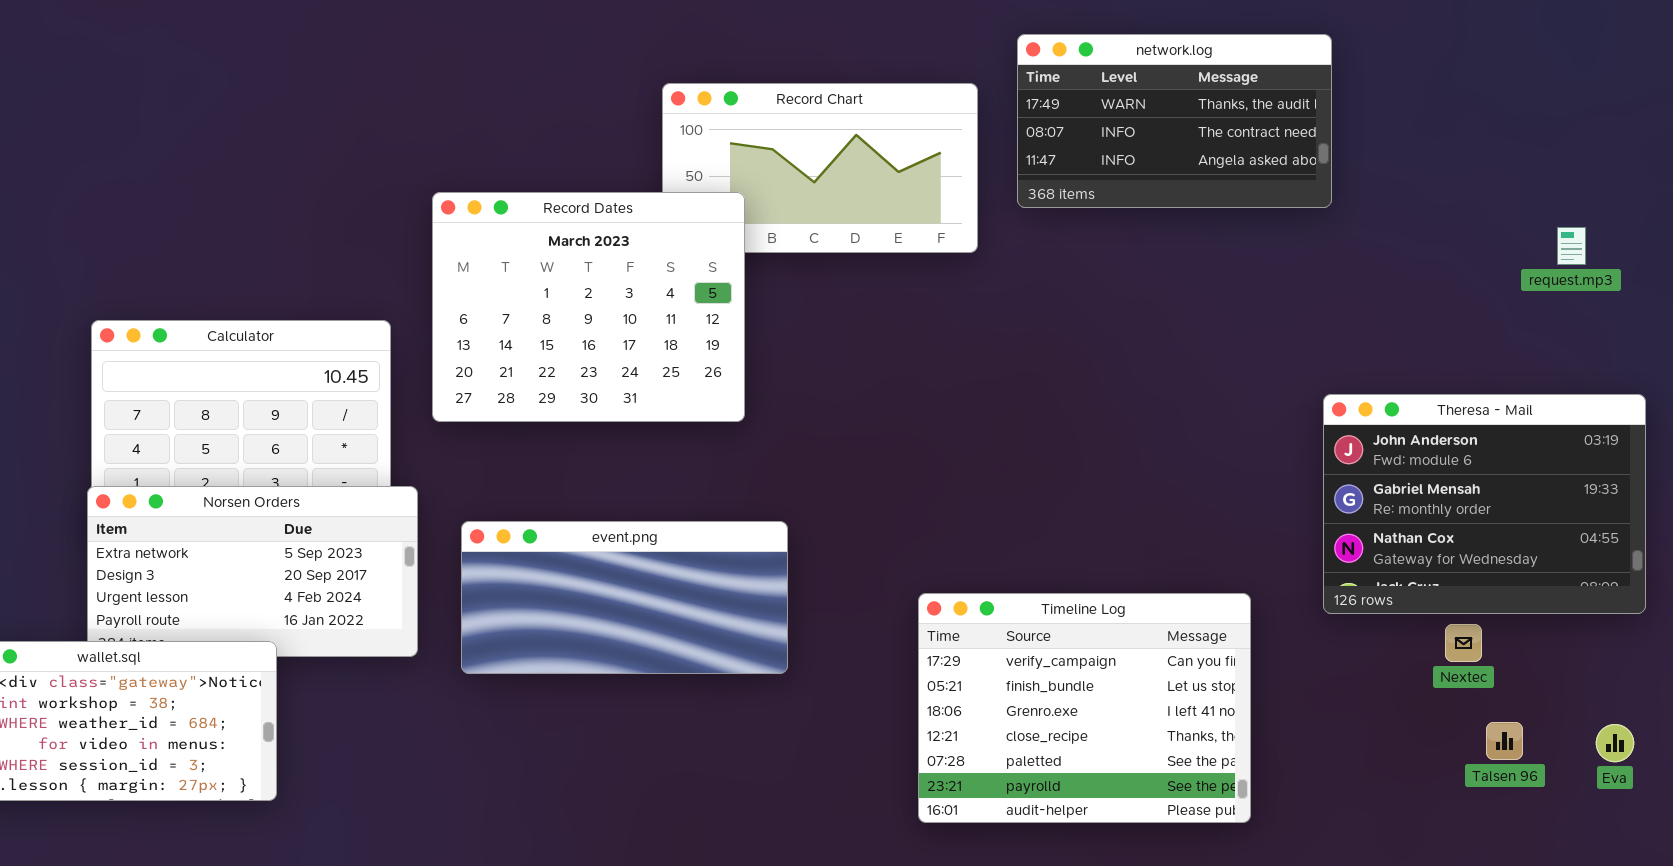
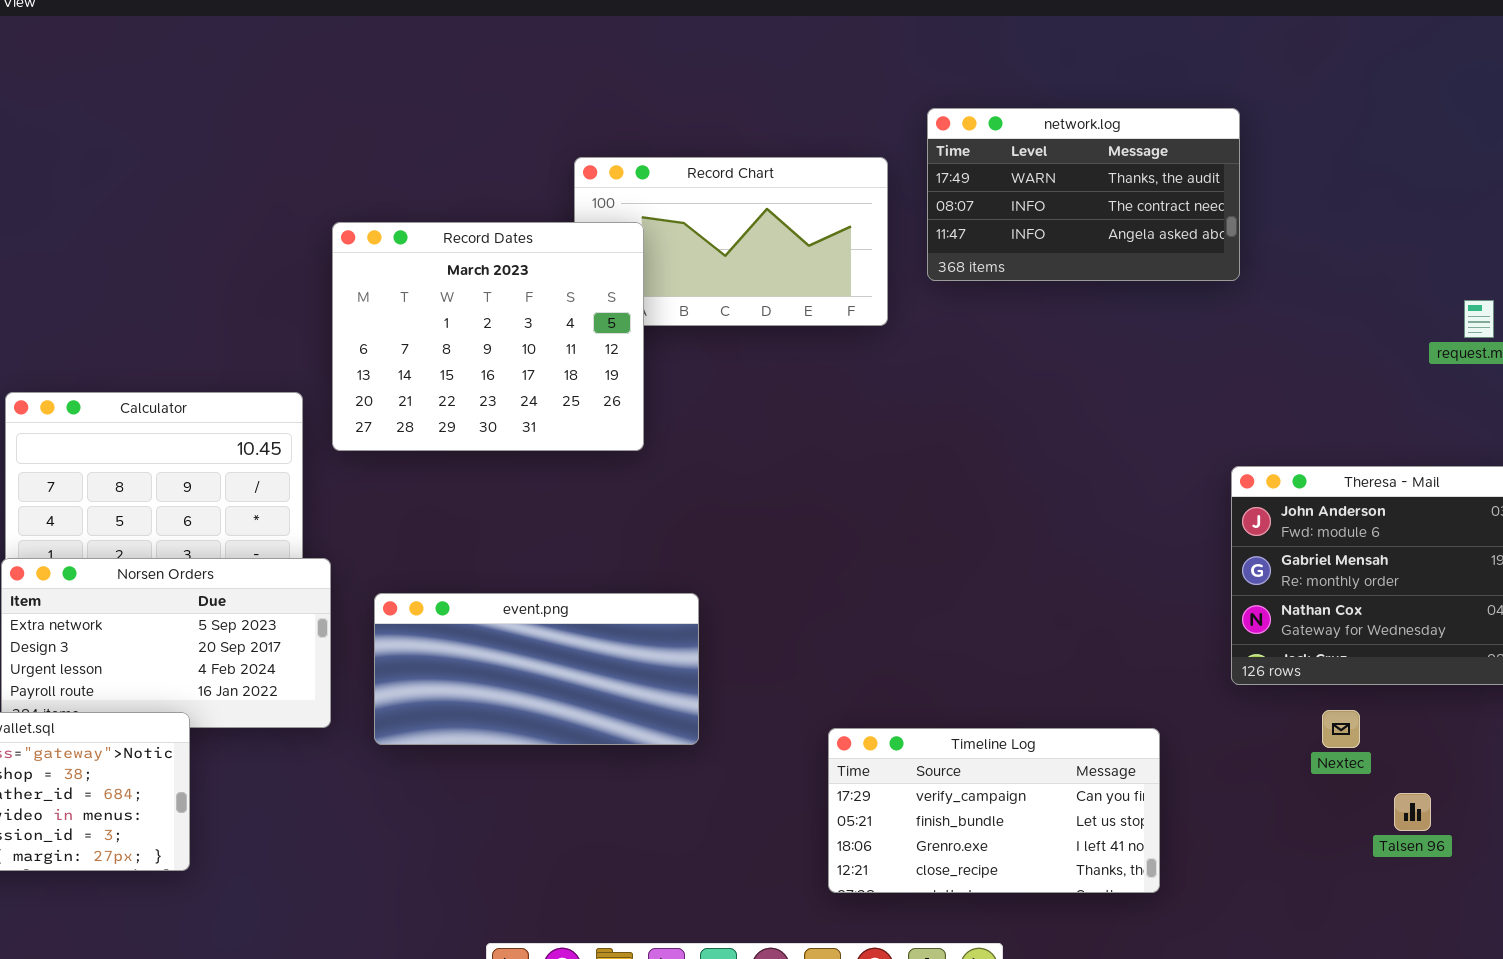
Record Dates: [432,192,745,422] -> [332,222,644,451], moved
Timeline Log: [918,593,1251,823] -> [828,728,1160,893], resized
Nextec: [1445,624,1482,662] -> [1322,710,1360,748], moved

